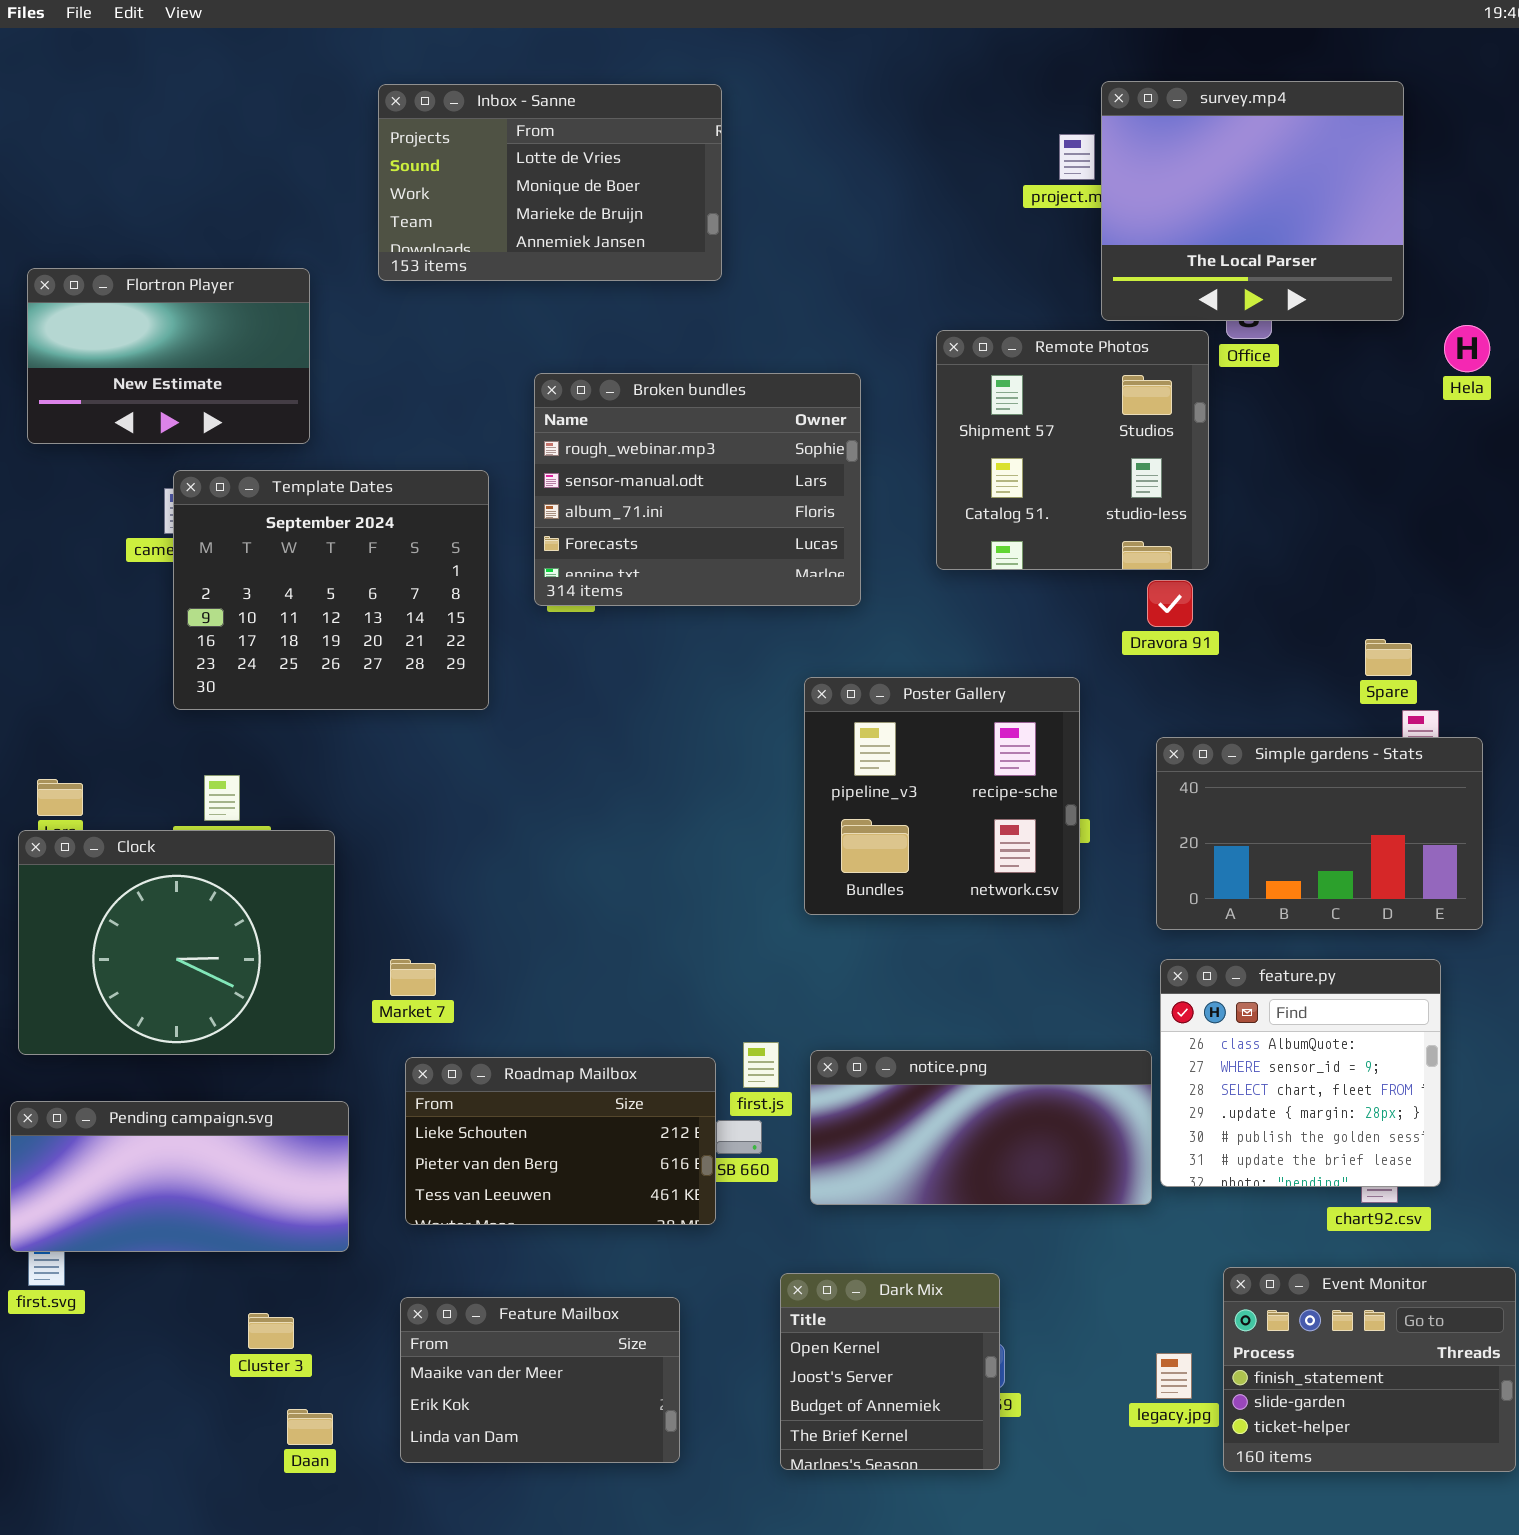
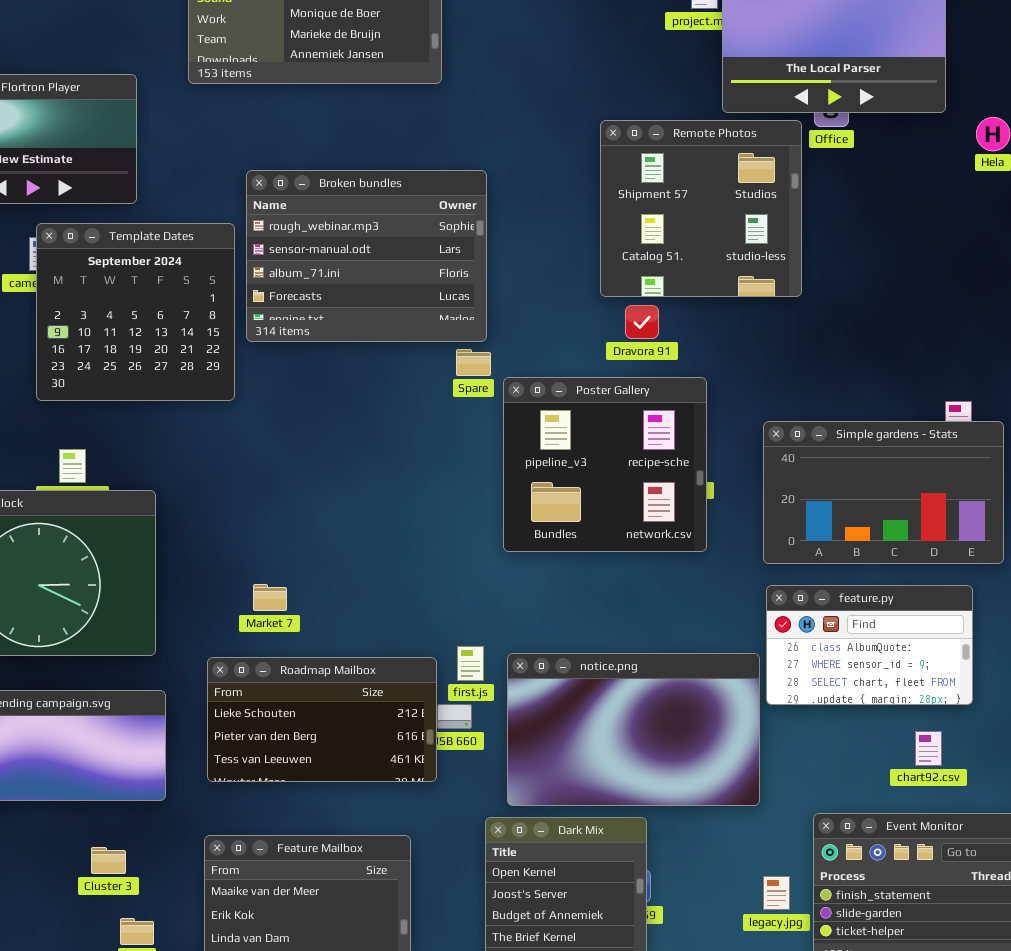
Broken bundles: [534,373,861,606] -> [246,170,487,342], moved
Template Dates: [173,470,489,710] -> [36,223,235,401], resized
Dravora 91: [1147,580,1193,627] -> [625,305,659,339], moved
Spare: [1365,639,1412,676] -> [456,349,491,376], moved
Market 7: [390,959,436,996] -> [253,584,287,611], moved
feature.py: [1160,959,1441,1187] -> [766,585,973,705], resized
notice.png: [810,1050,1152,1205] -> [507,653,760,806], resized

